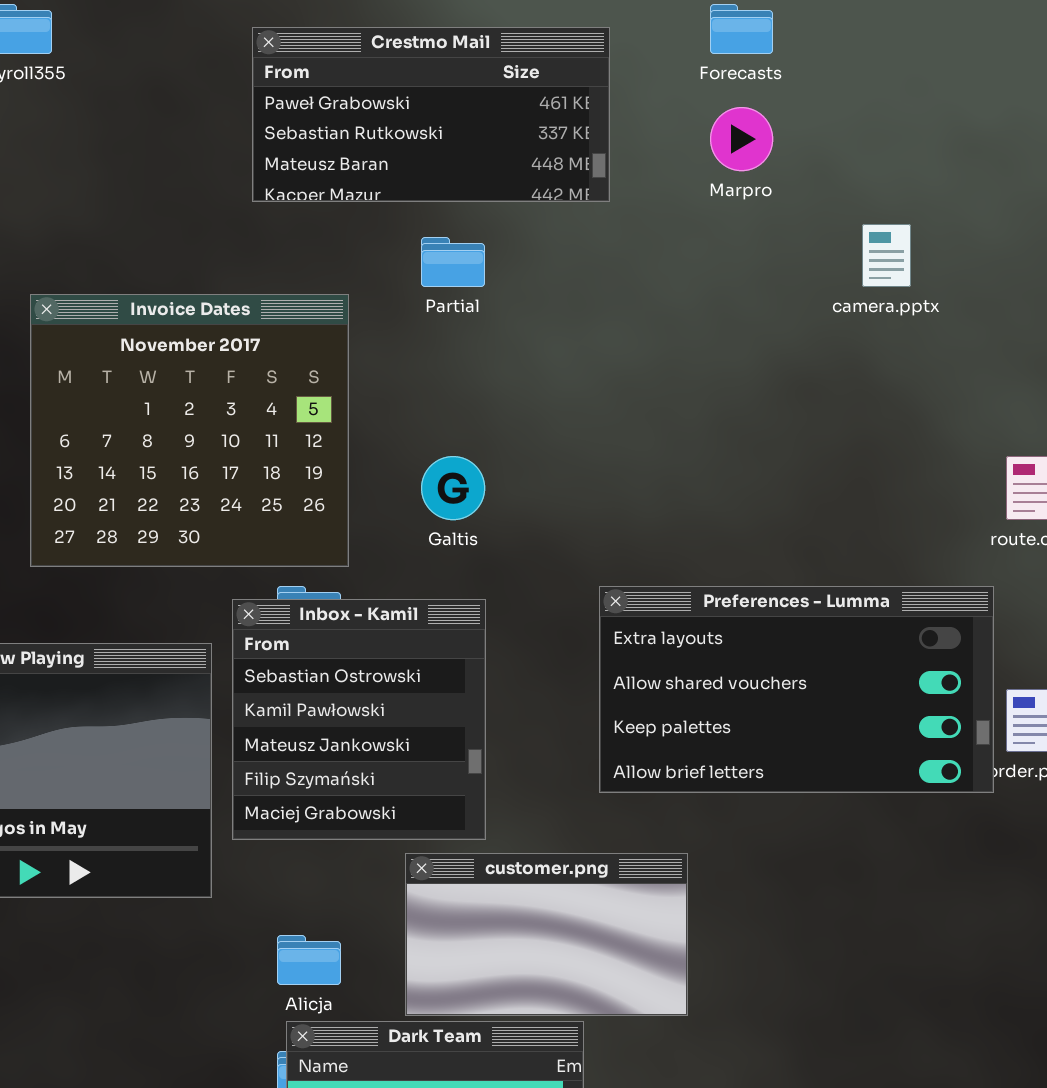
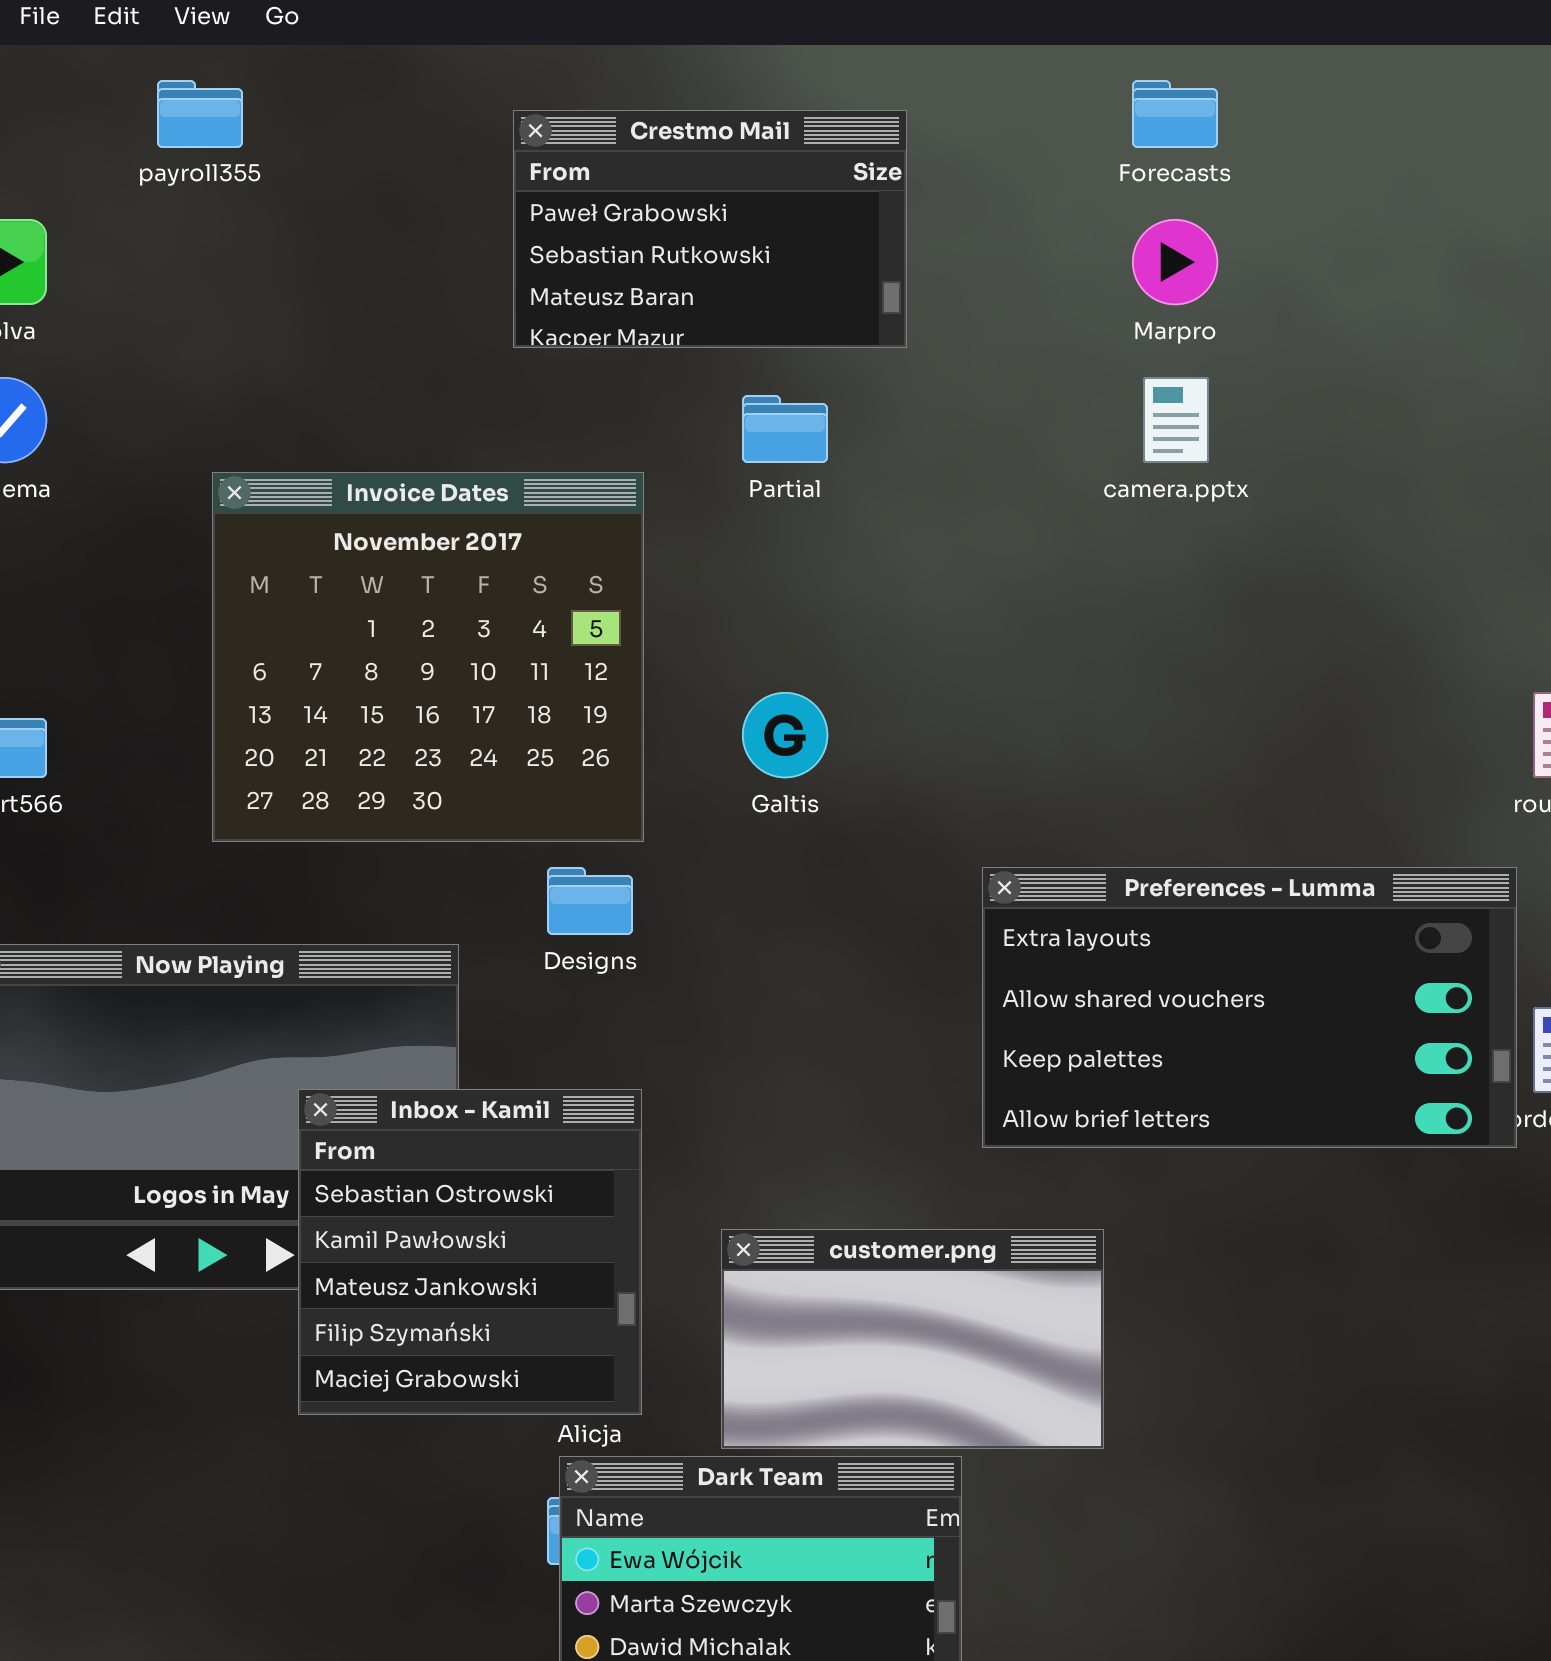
Crestmo Mail: [252,27,610,202] -> [513,110,907,348], resized
camera.pptx: [862,224,911,287] -> [1143,377,1209,463], moved
Inbox - Kamil: [232,599,486,840] -> [298,1089,642,1415], moved

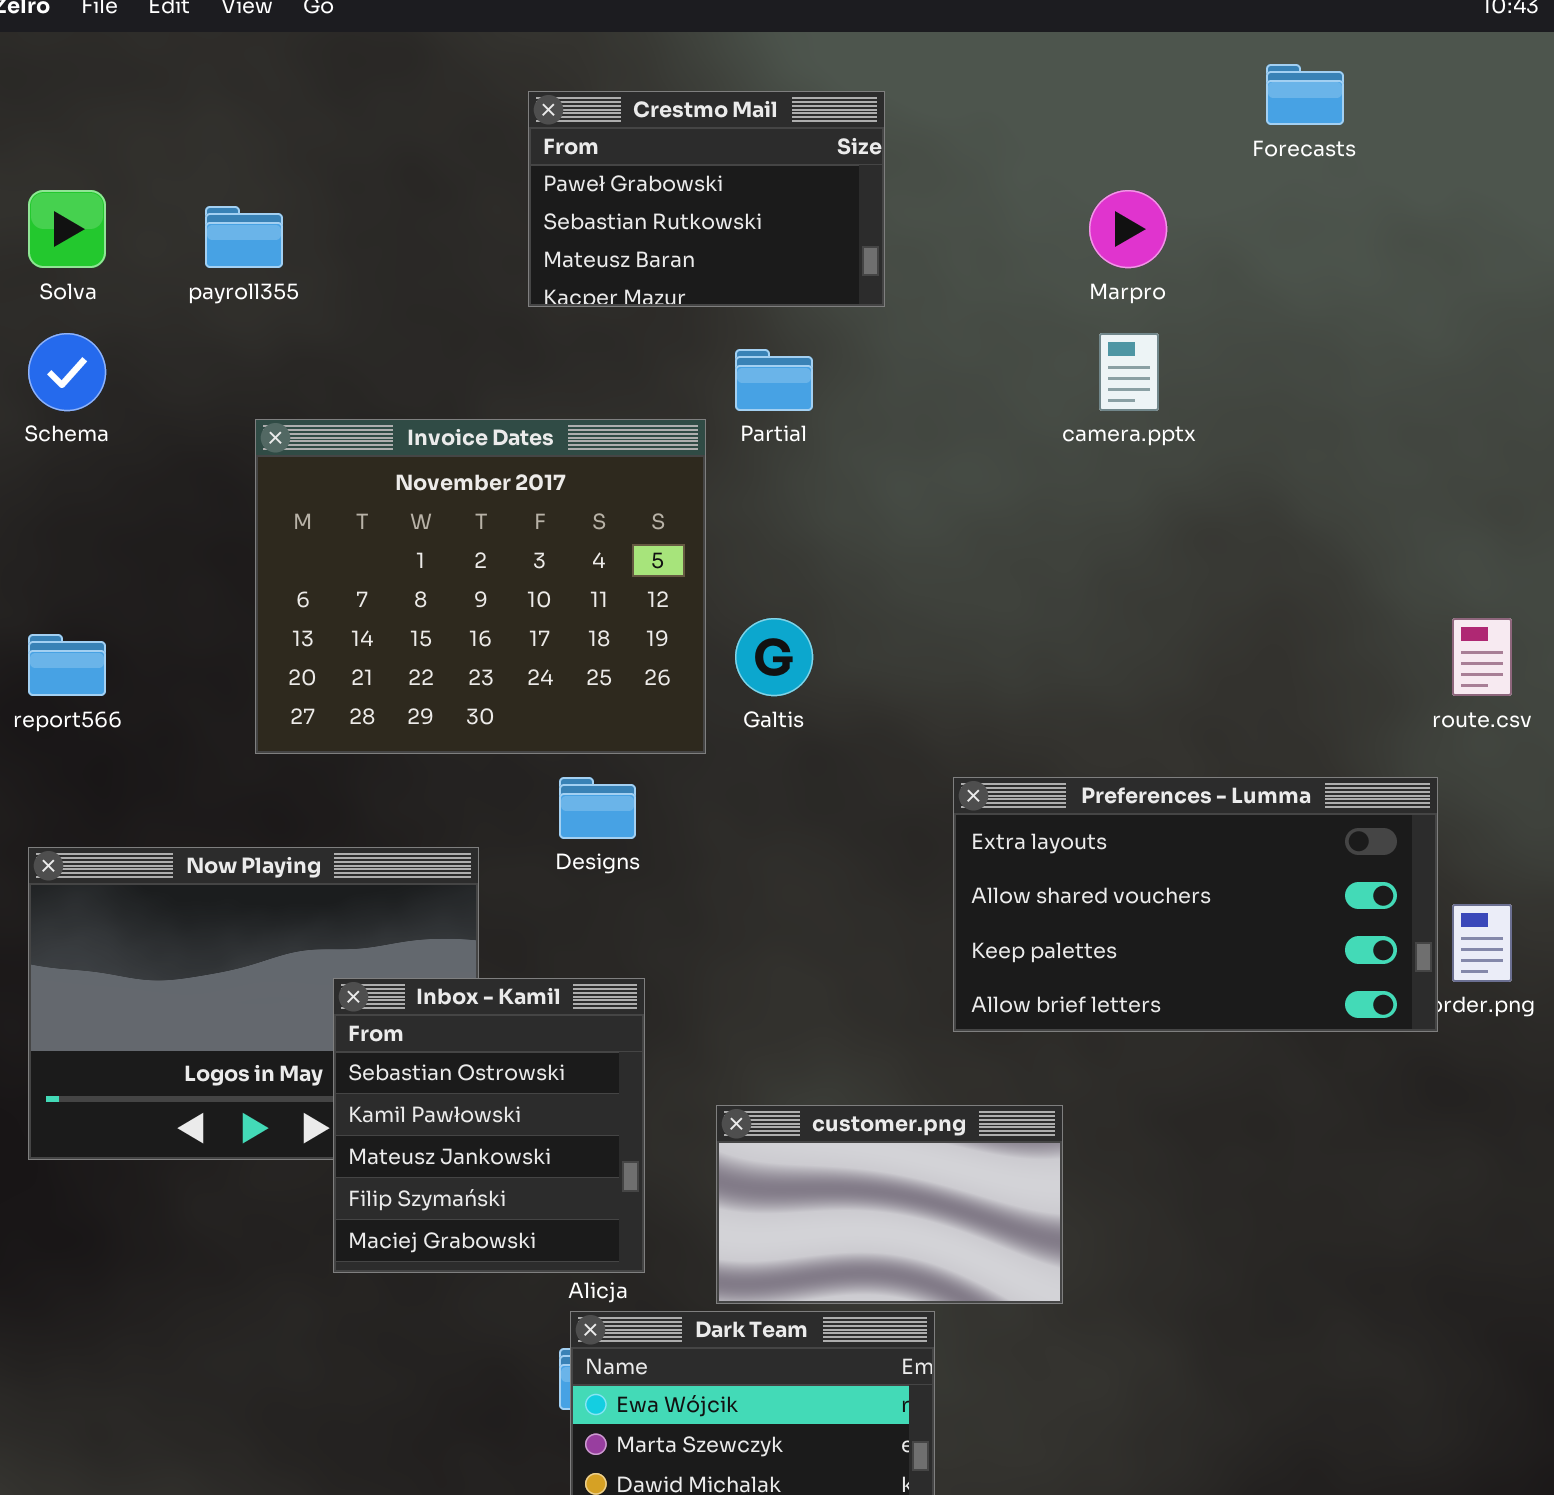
payroll355: [157,80,243,148] -> [205,206,283,268], moved
Forecasts: [1132,80,1218,148] -> [1266,64,1344,125], moved
Invoice Dates: [212,472,644,842] -> [255,419,706,754], resized

